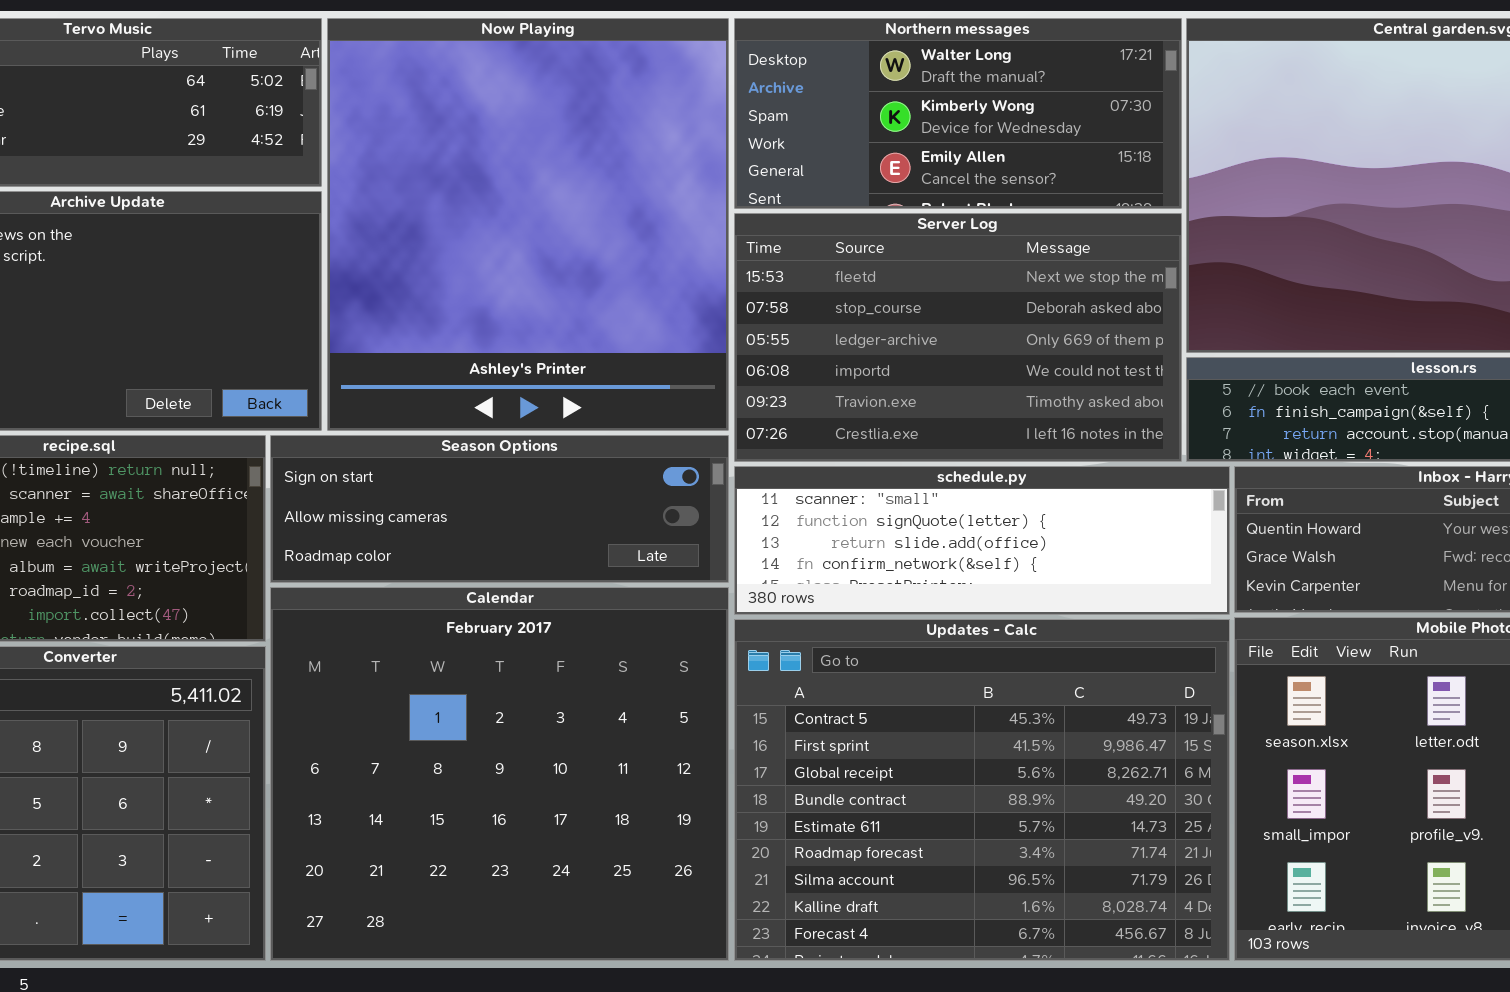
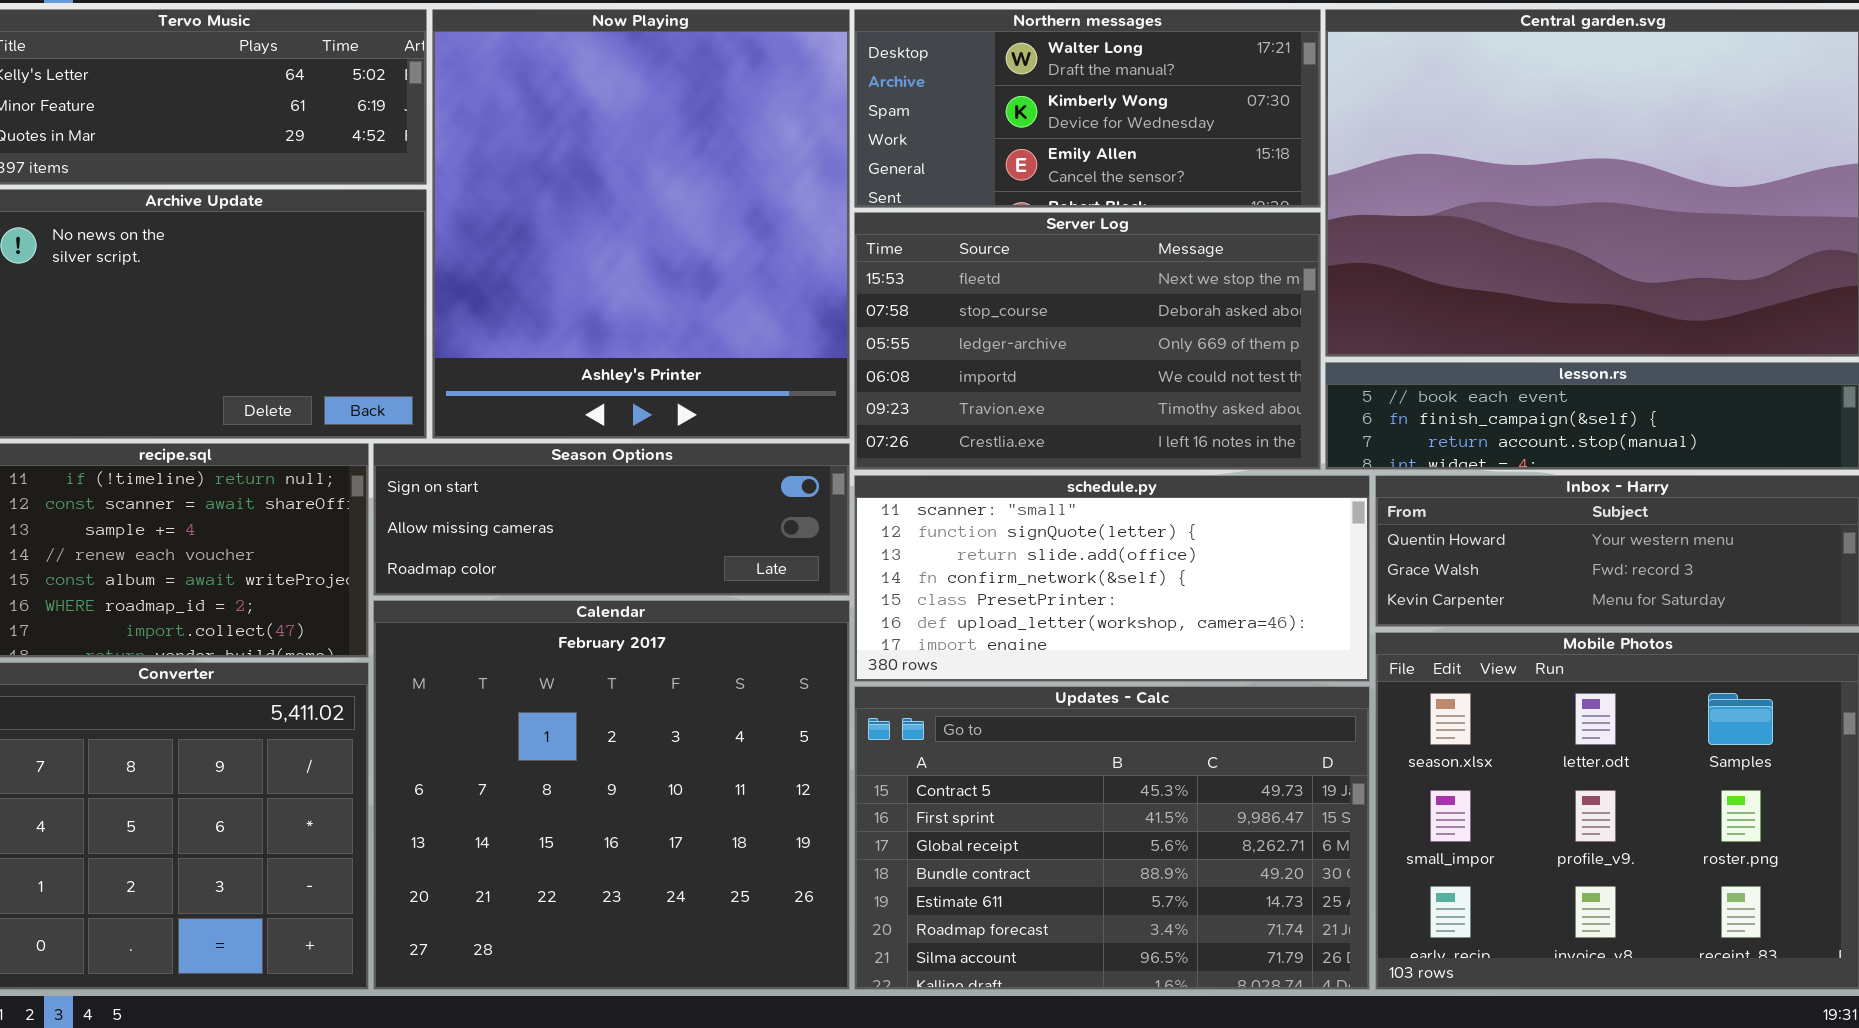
schedule.py: [734,466,1230,615] -> [854,475,1370,682], resized
Updates - Calc: [734,619,1230,961] -> [854,686,1370,990], resized

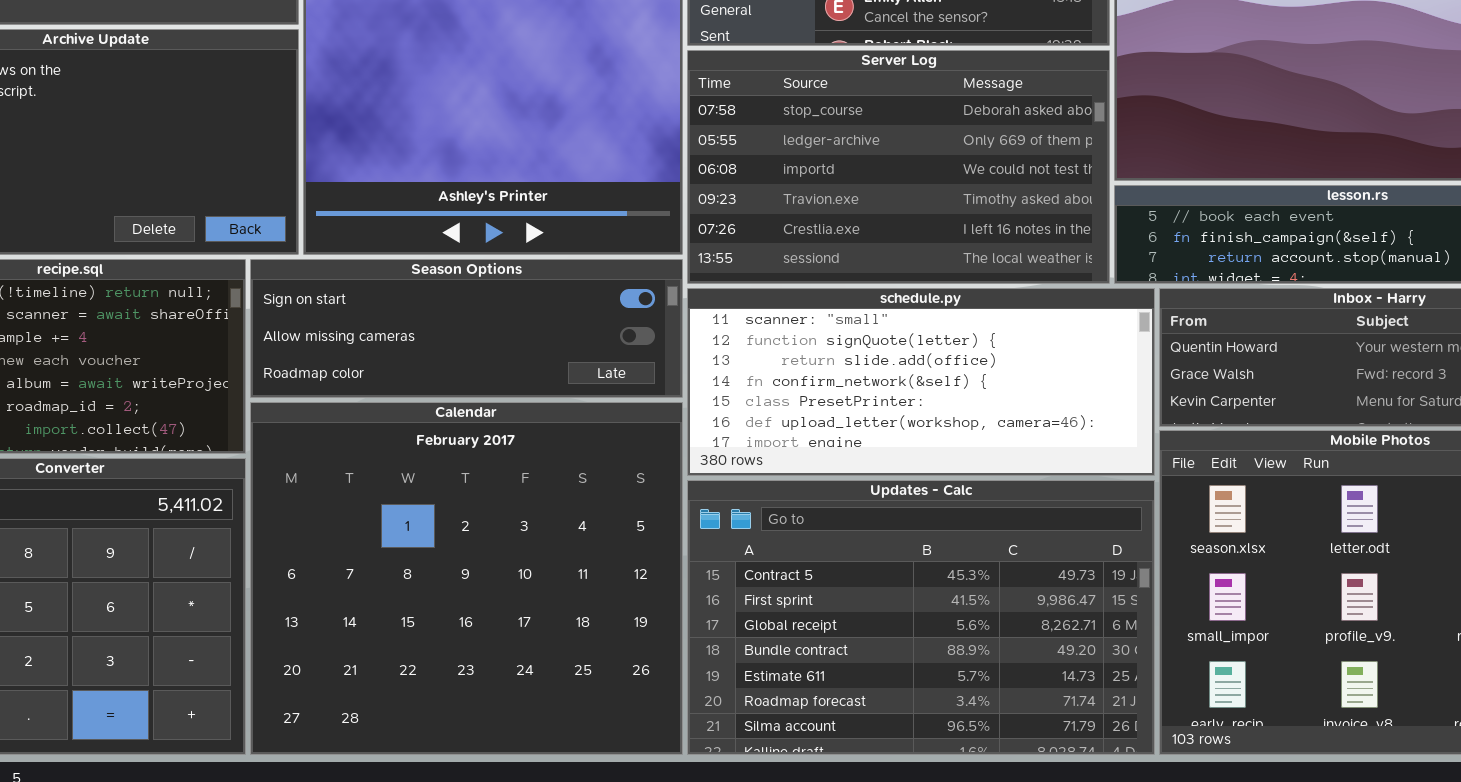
Server Log: [854,212,1321,470] -> [687,50,1110,284], scrolled down 1 row

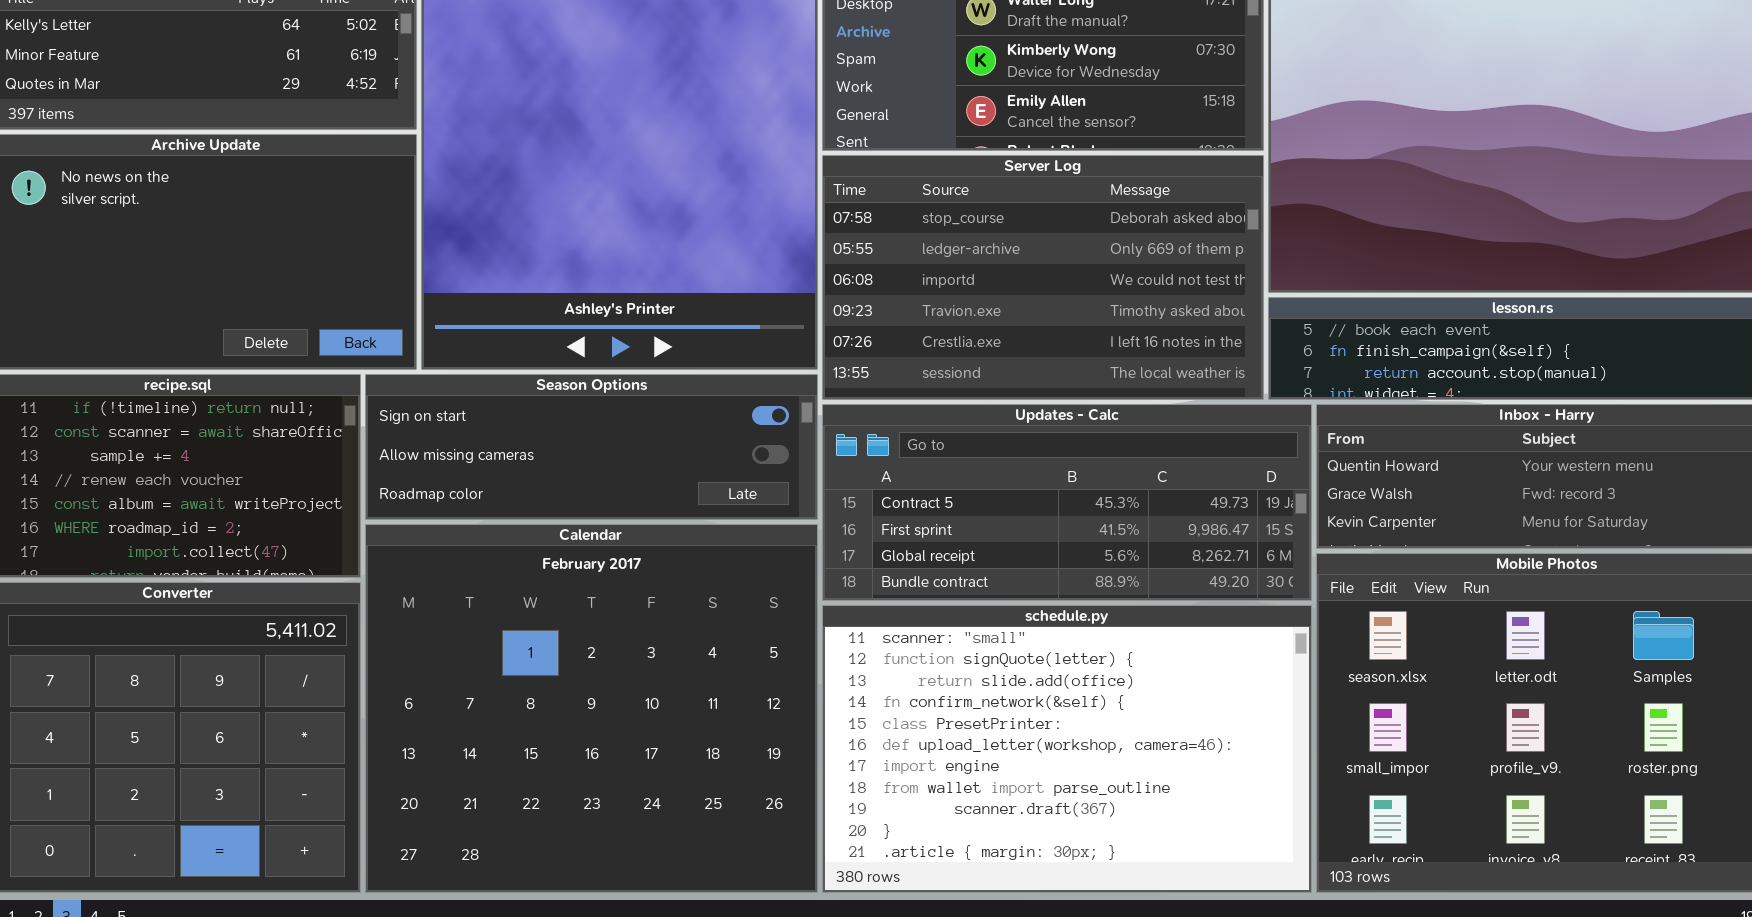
schedule.py: [687,288,1155,476] -> [822,605,1312,893], moved, resized
Updates - Calc: [687,480,1155,755] -> [822,404,1312,601], moved, resized

